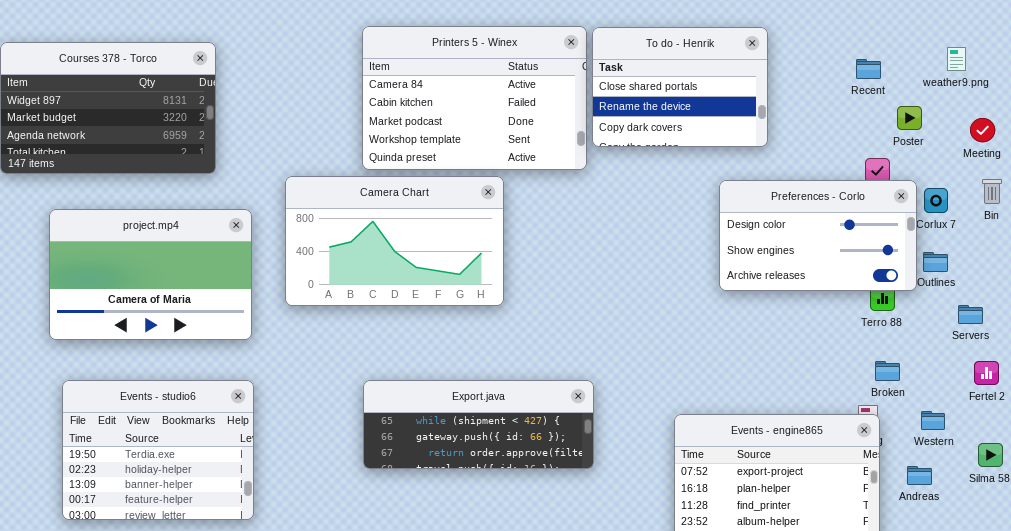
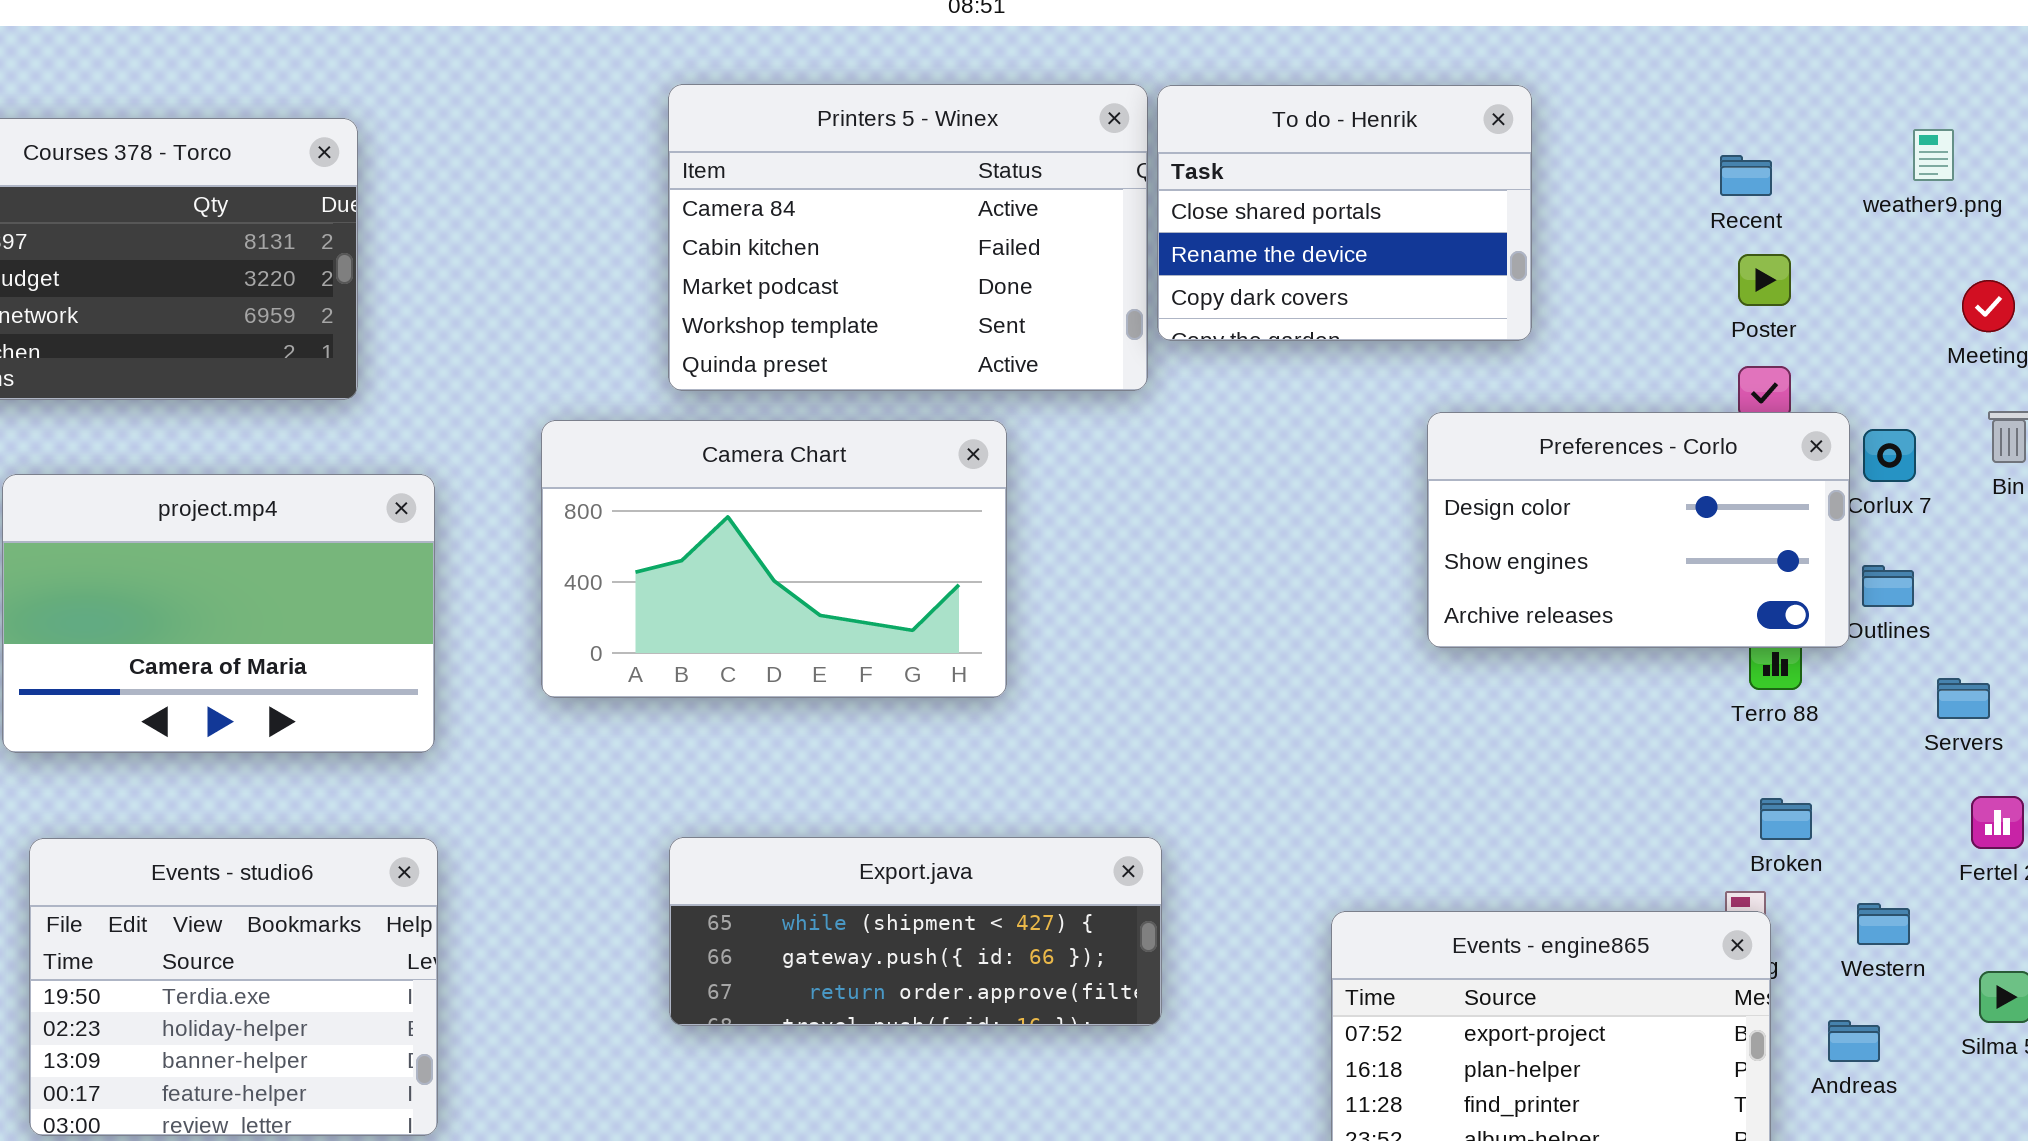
Poster: [897,106,922,130] -> [1738,254,1791,306], moved
Camera Chart: [285,176,504,306] -> [541,420,1007,698], moved

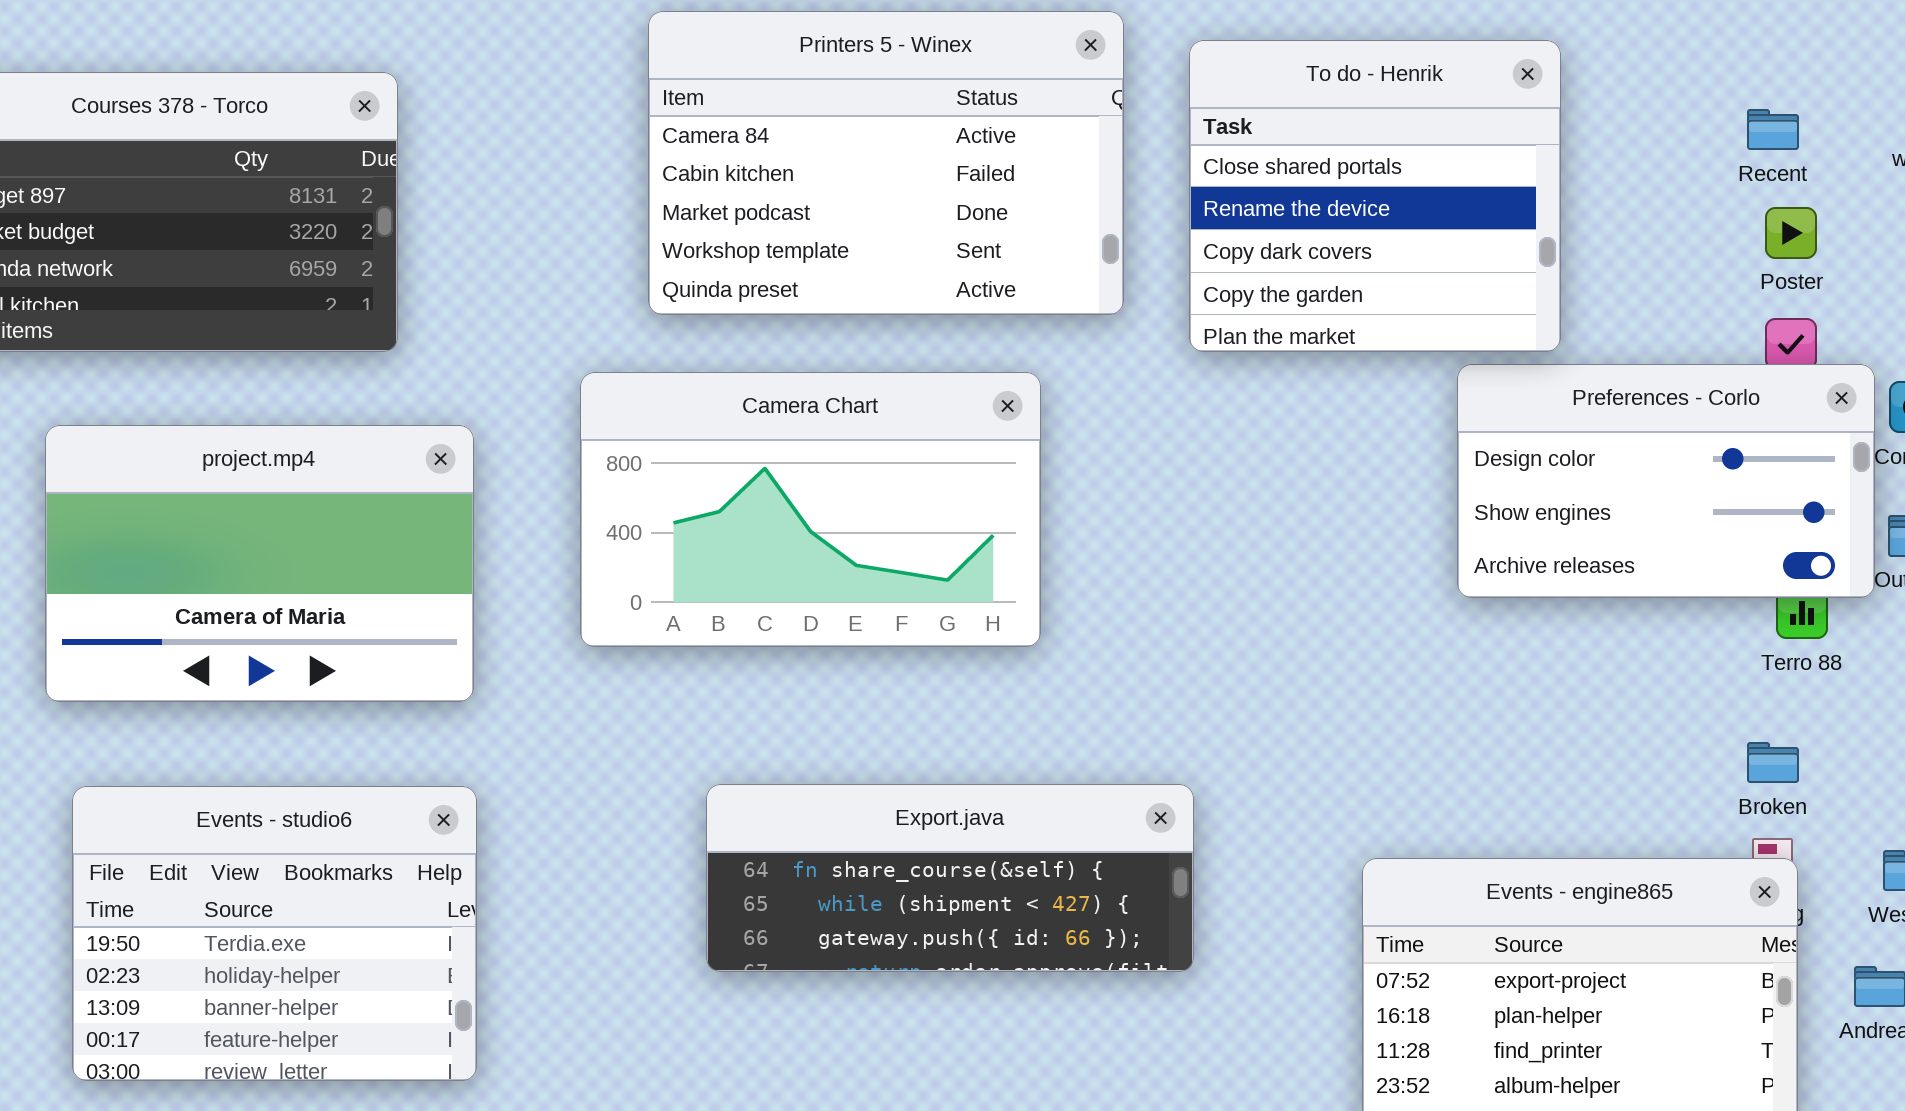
Printers 5 - Winex: [668,84,1148,391] -> [648,11,1124,315], moved
To do - Henrik: [1157,85,1532,341] -> [1189,40,1561,352], resized
Broken: [1760,798,1812,840] -> [1747,742,1799,783], moved
Export.java: [669,837,1162,1026] -> [706,784,1194,972], scrolled up 1 row

